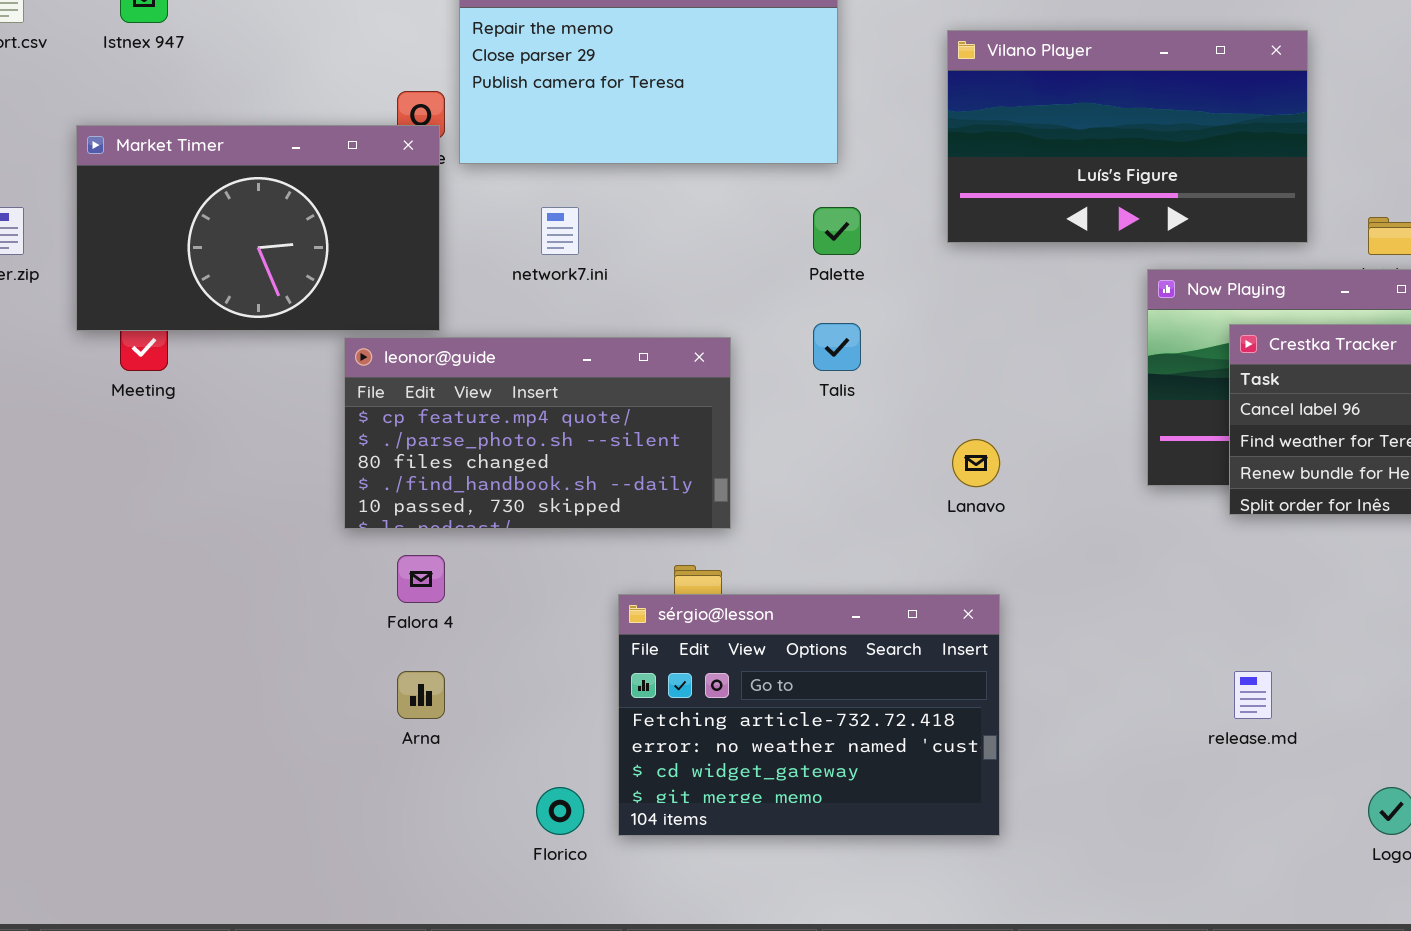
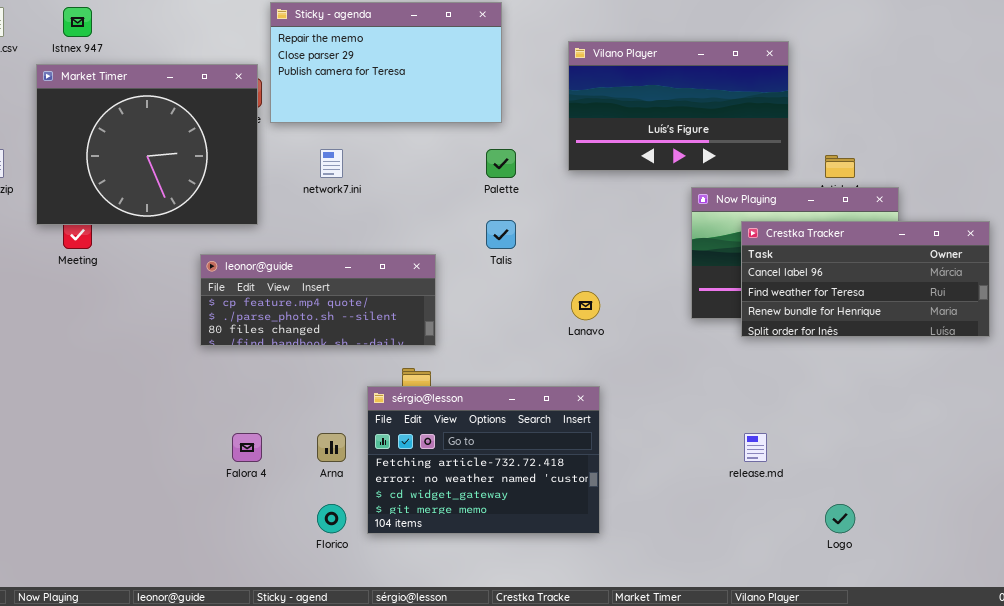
Market Timer: [76,125,440,331] -> [36,64,258,225], resized
leonor@guide: [344,337,731,529] -> [200,254,436,346], resized
Falora 4: [397,555,445,603] -> [232,433,262,462], moved
Arna: [397,671,445,719] -> [317,433,346,462], moved

